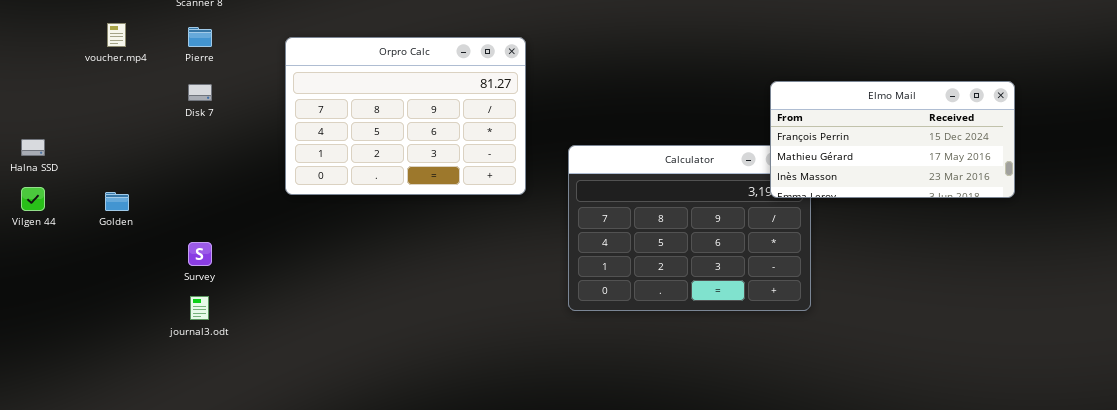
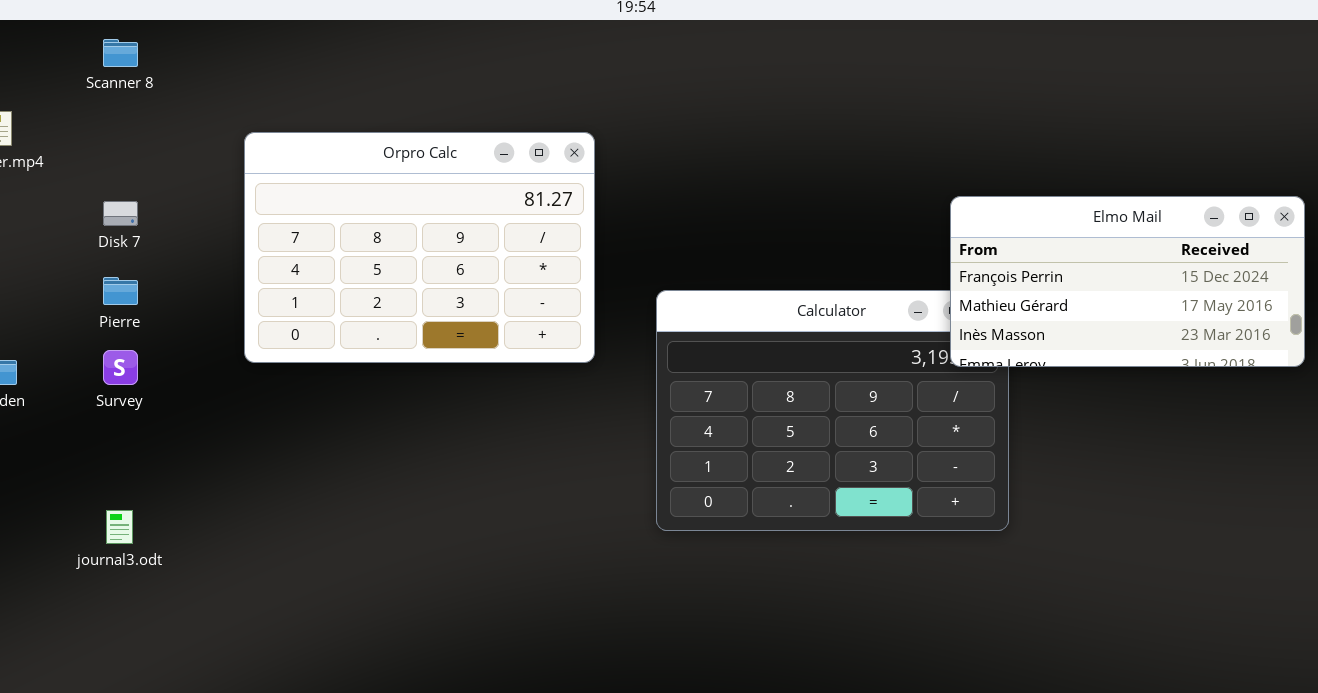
Pierre: [188,27,212,47] -> [103,277,138,305], moved
Survey: [188,242,212,266] -> [103,350,138,385], moved

